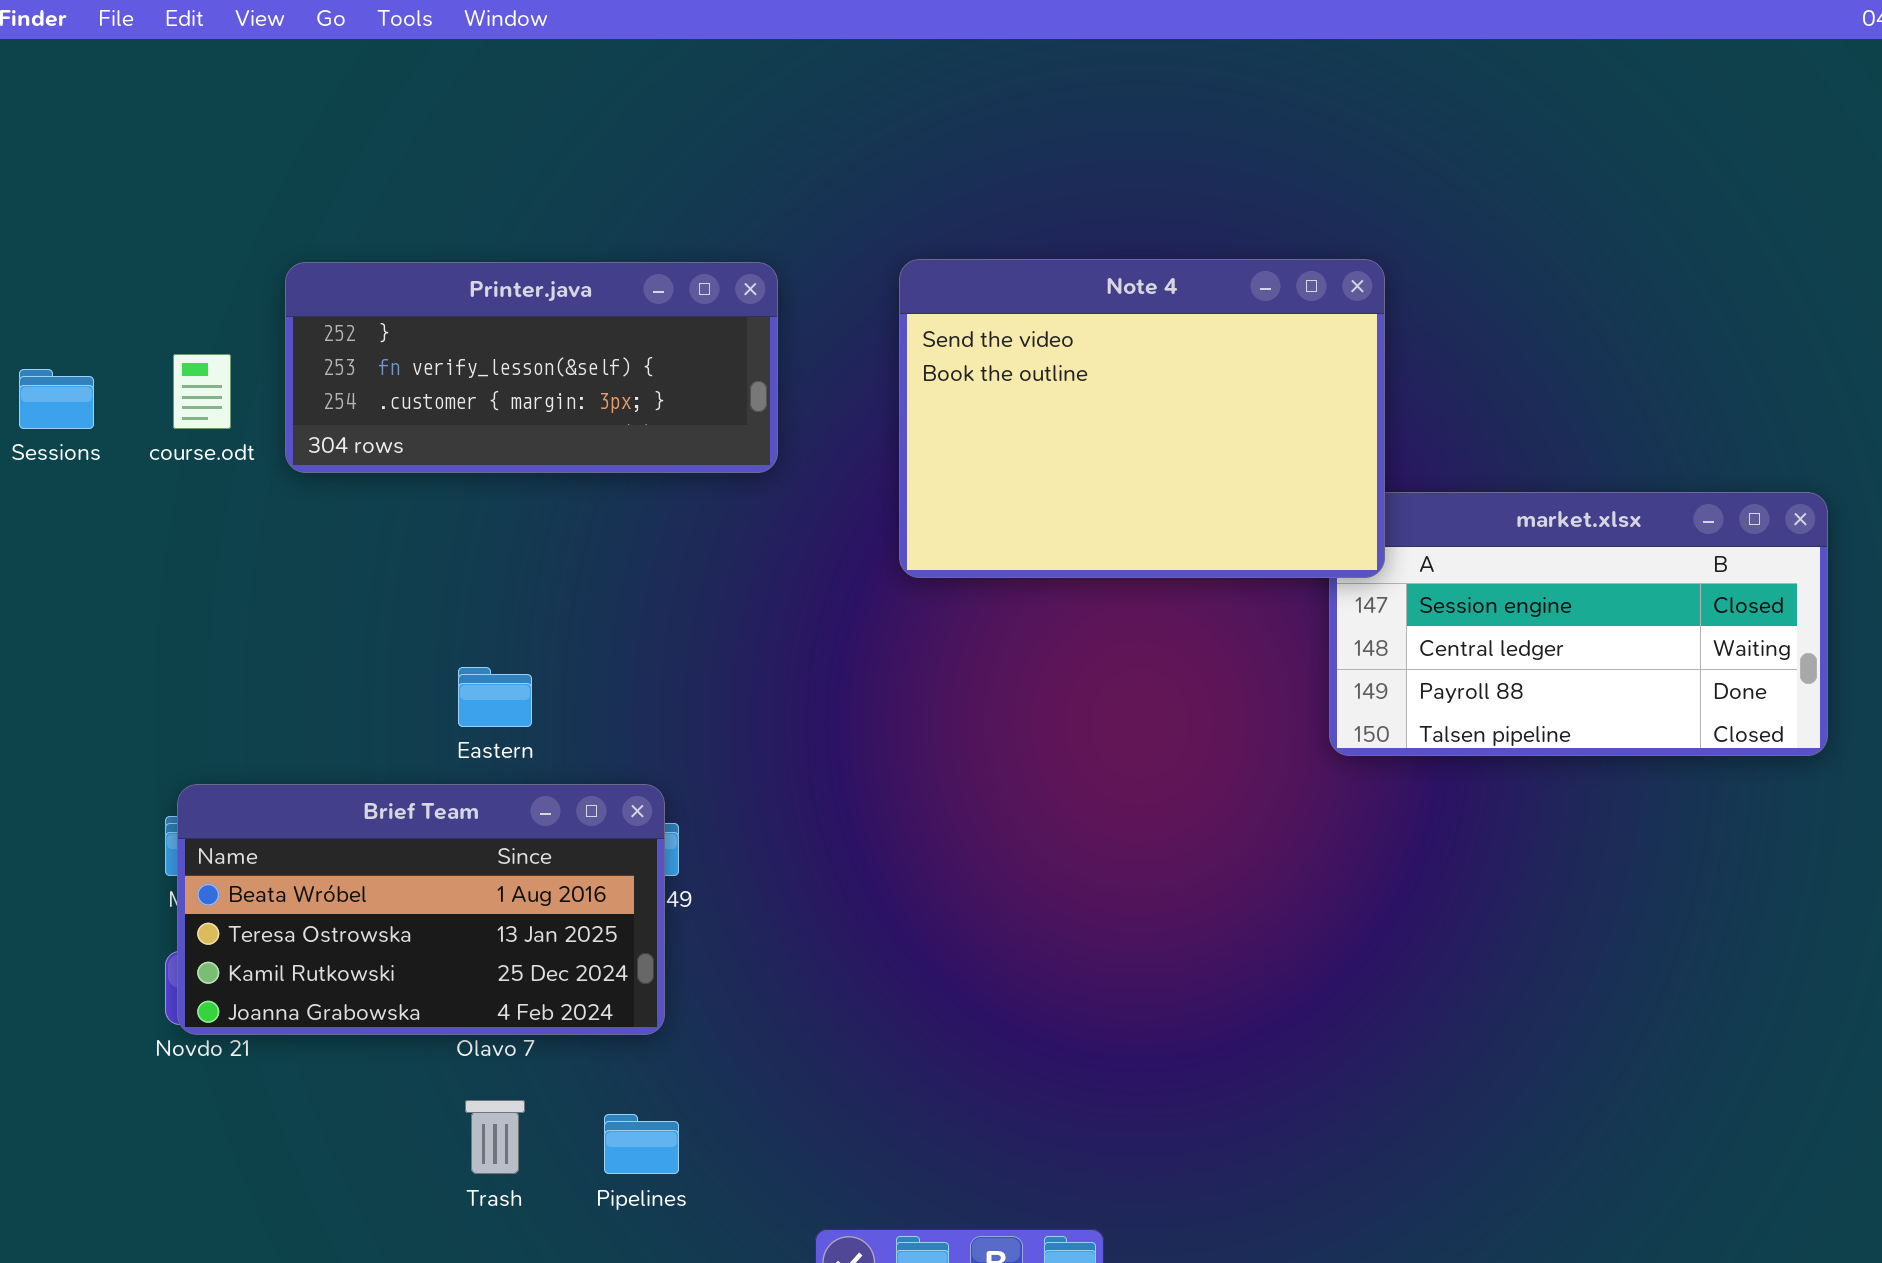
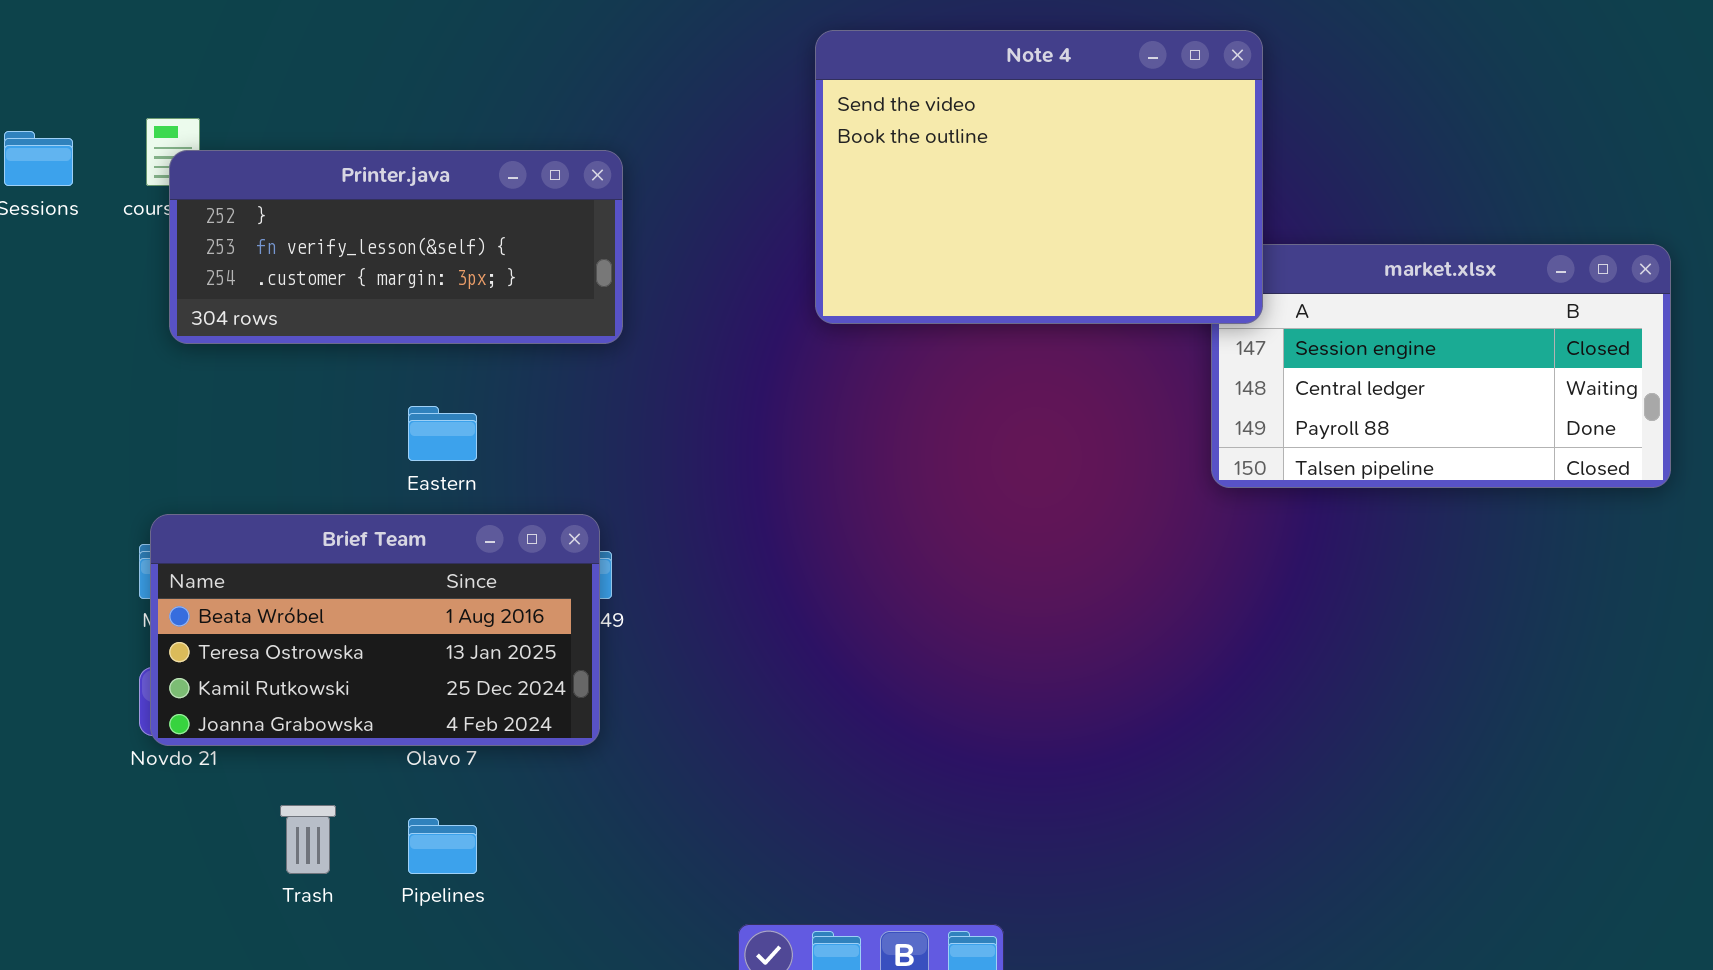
Printer.java: [285,262,778,473] -> [169,150,623,344], moved
Trash: [465,1100,525,1174] -> [280,805,336,874], moved
Pipelines: [604,1114,679,1174] -> [408,818,477,874], moved

